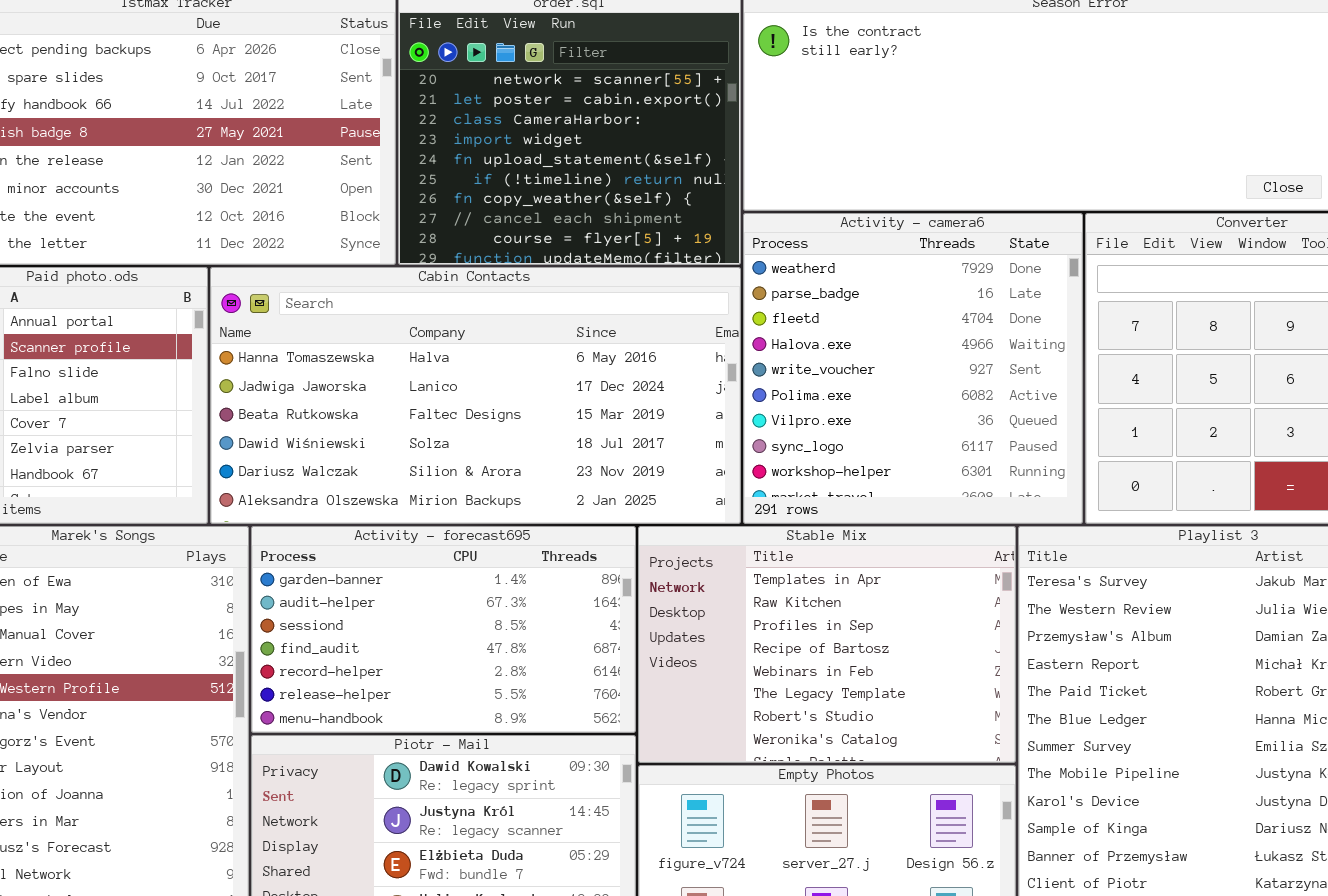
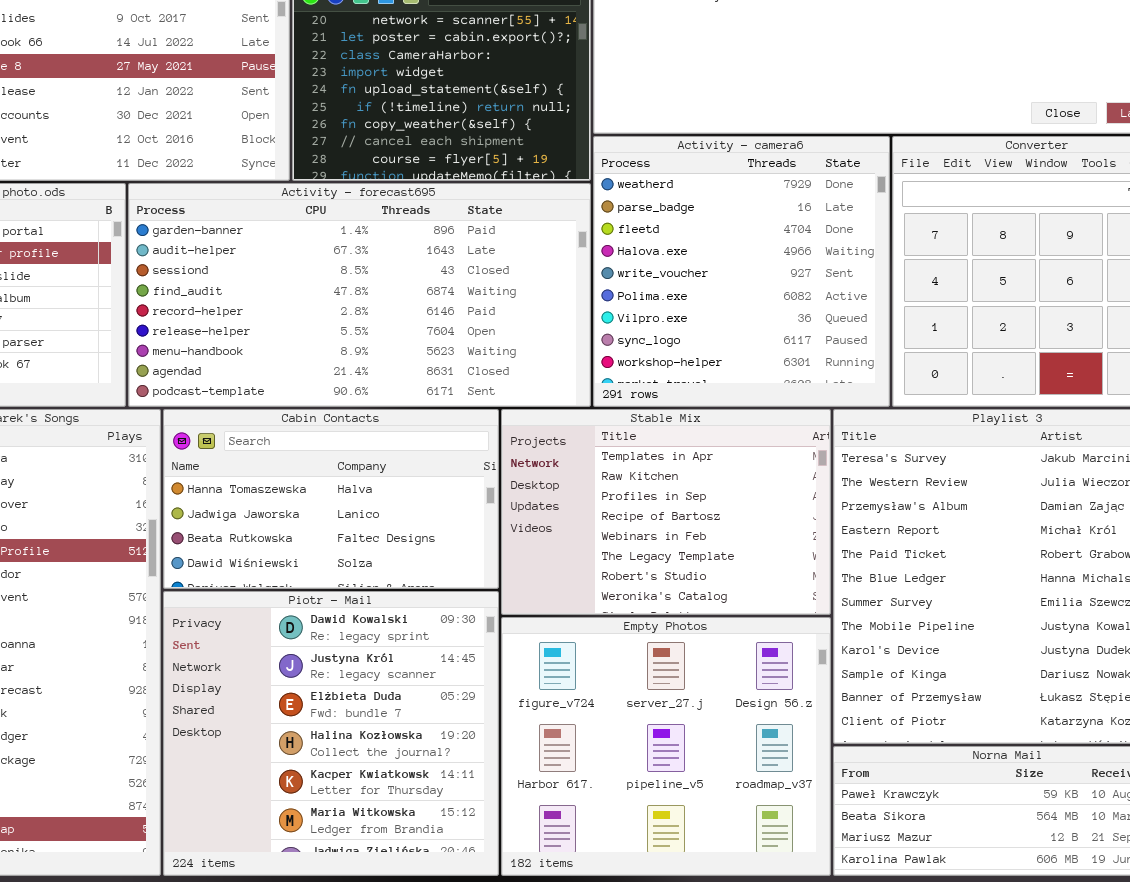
Cabin Contacts: [210,267,741,524] -> [163,409,499,589], moved, resized
Activity - forecast695: [251,526,636,733] -> [128,183,591,407], moved, resized

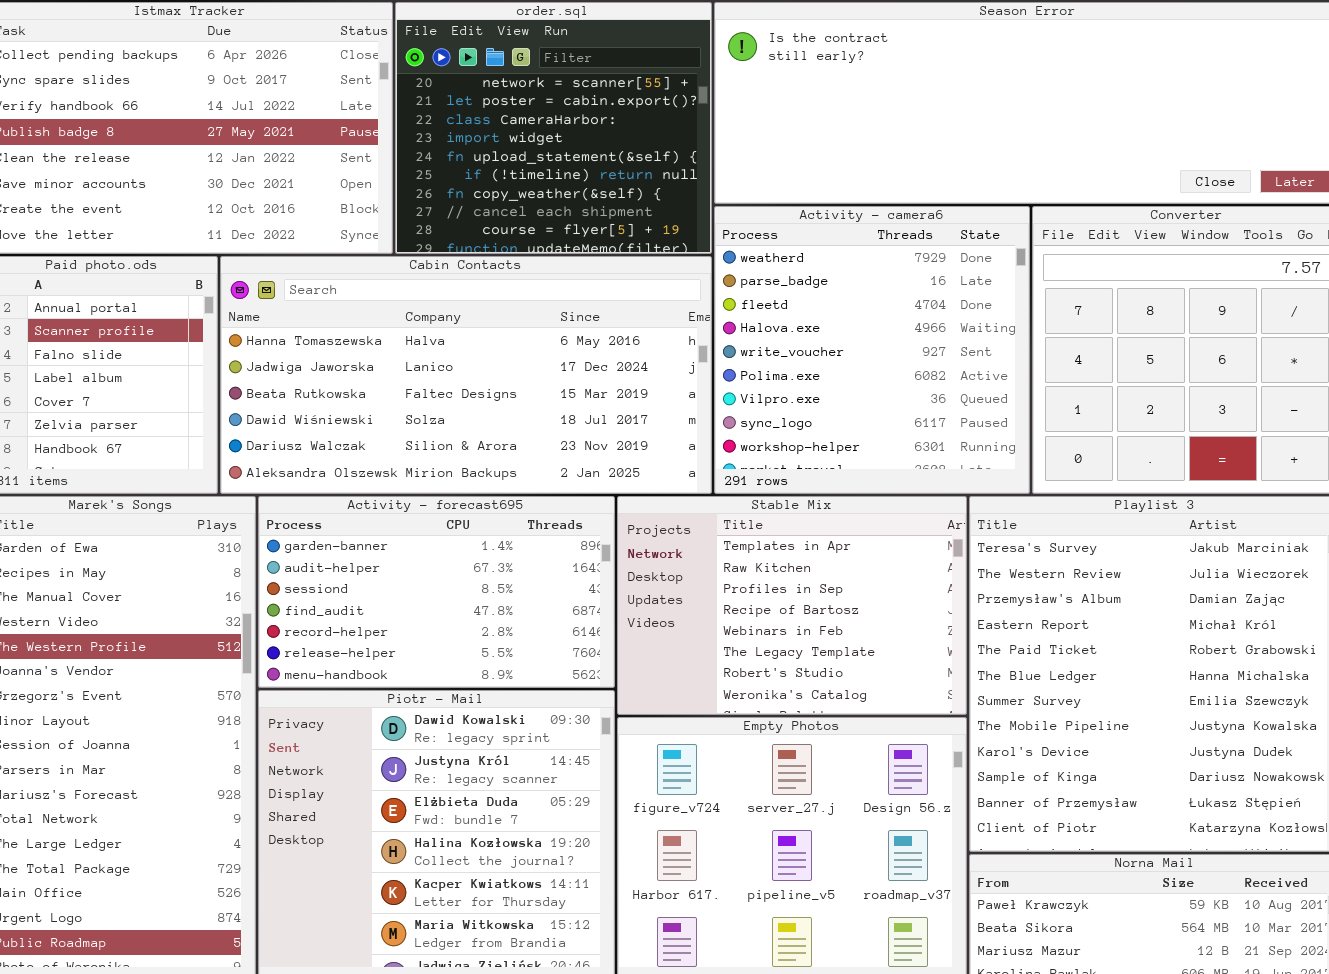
Activity - forecast695: [128,183,591,407] -> [258,496,615,688], moved, resized
Cabin Contacts: [163,409,499,589] -> [220,256,712,494], moved, resized

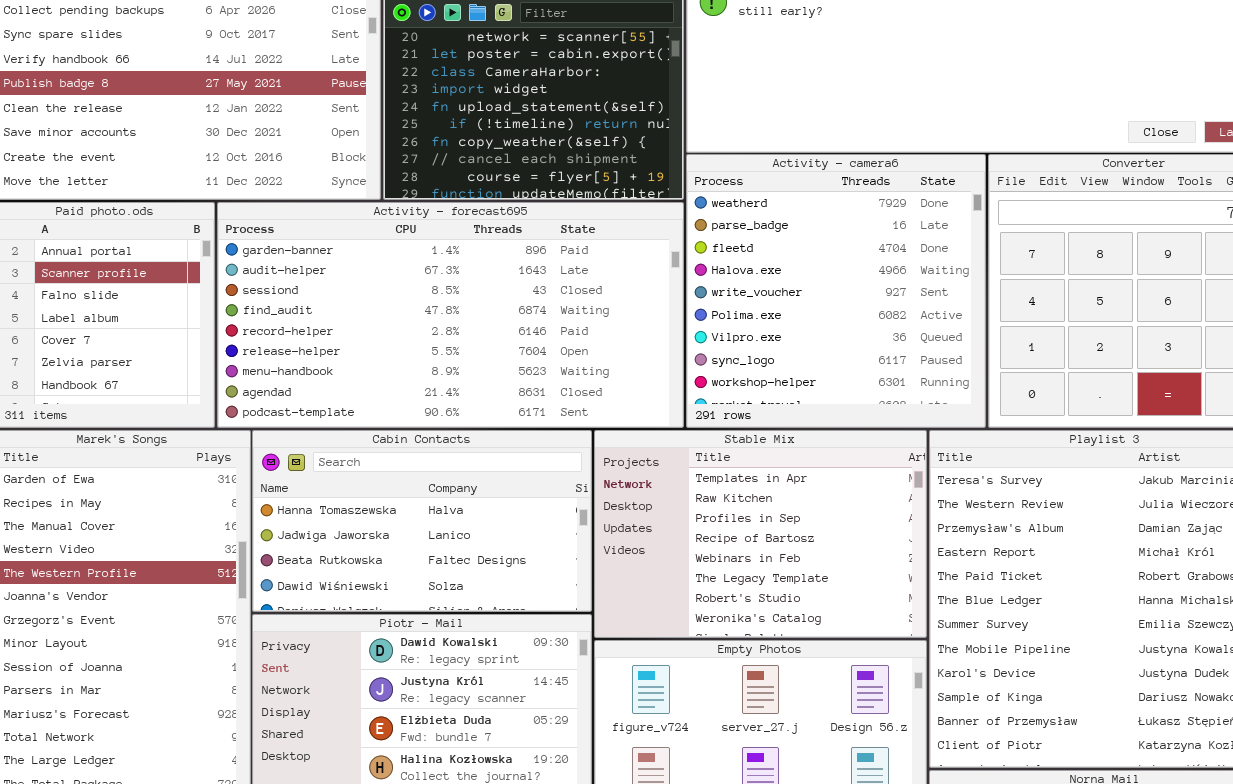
Cabin Contacts: [220,256,712,494] -> [252,430,592,612], moved, resized
Activity - forecast695: [258,496,615,688] -> [217,202,684,428], moved, resized

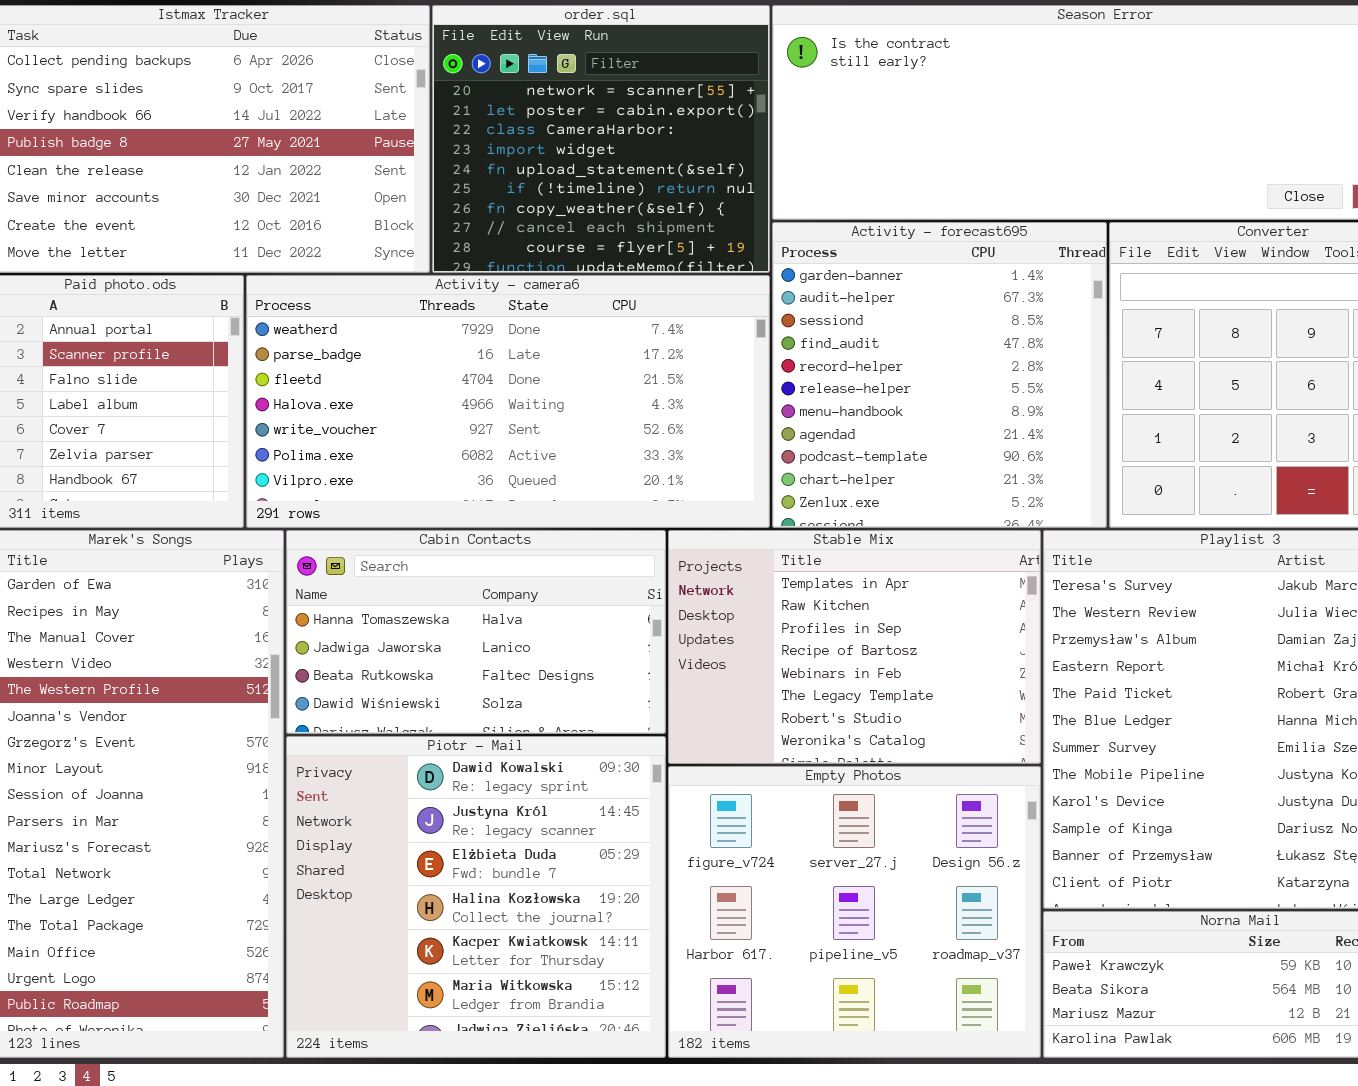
Activity - camera6: [686,154,986,428] -> [246,275,770,528], moved, resized
Activity - forecast695: [217,202,684,428] -> [772,222,1107,528], moved, resized

